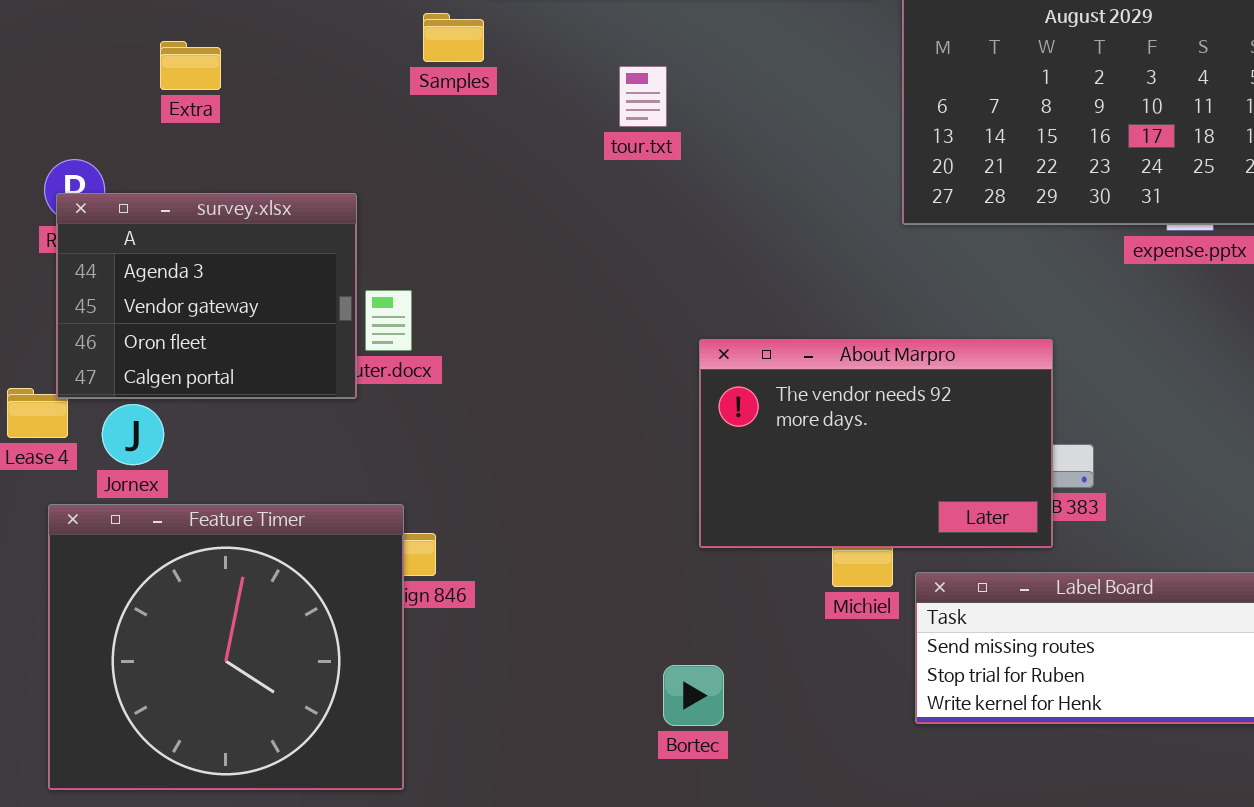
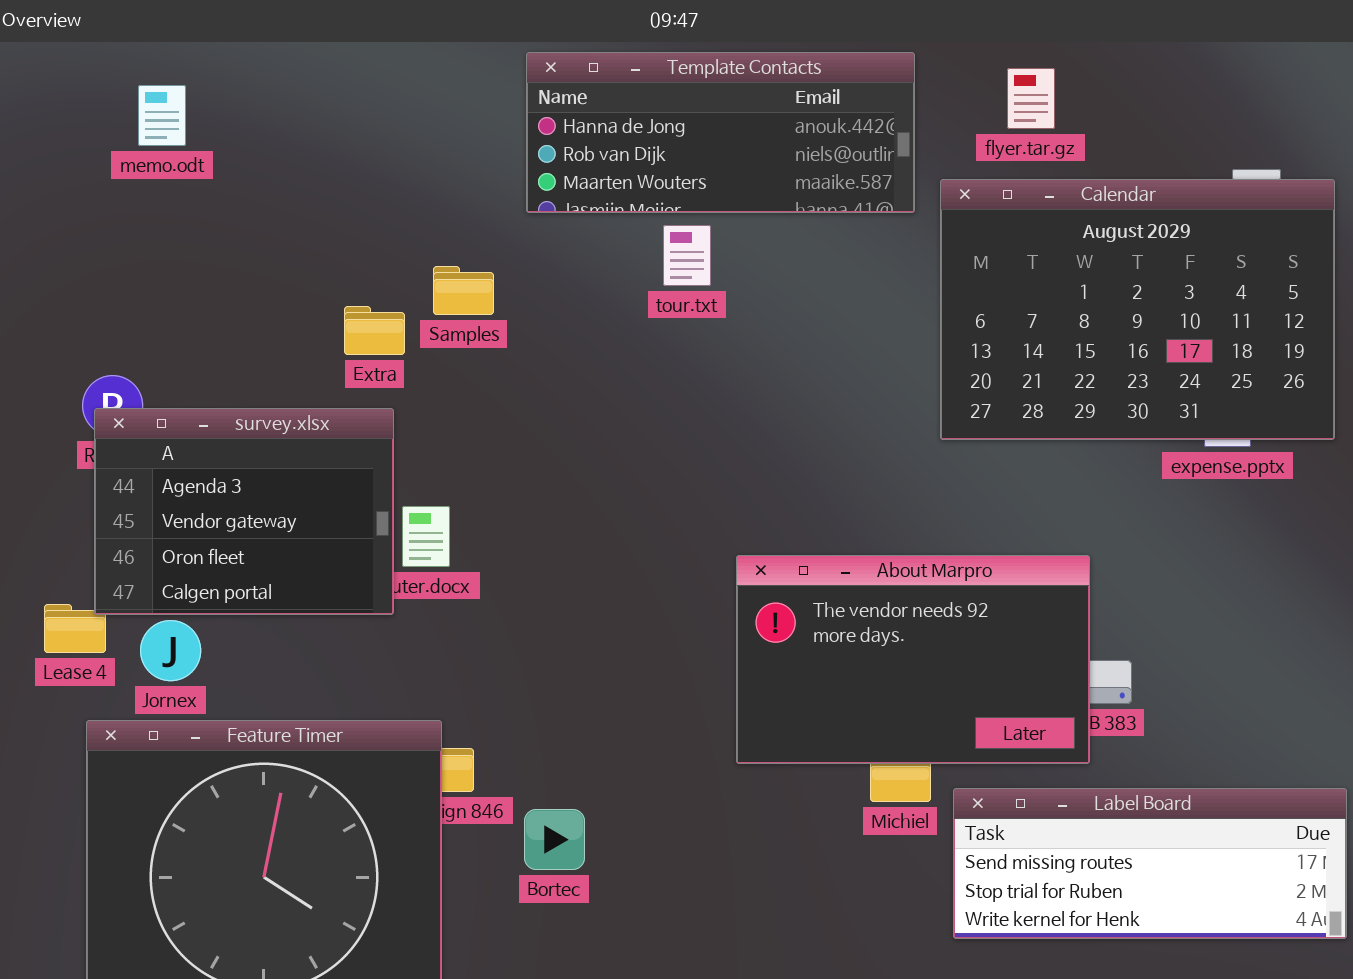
Samples: [423,13,484,62] -> [433,266,494,315], moved
Extra: [160,41,221,90] -> [344,306,405,355], moved
tour.txt: [619,66,667,127] -> [663,225,711,286], moved
Bortec: [663,665,724,726] -> [524,809,585,870], moved

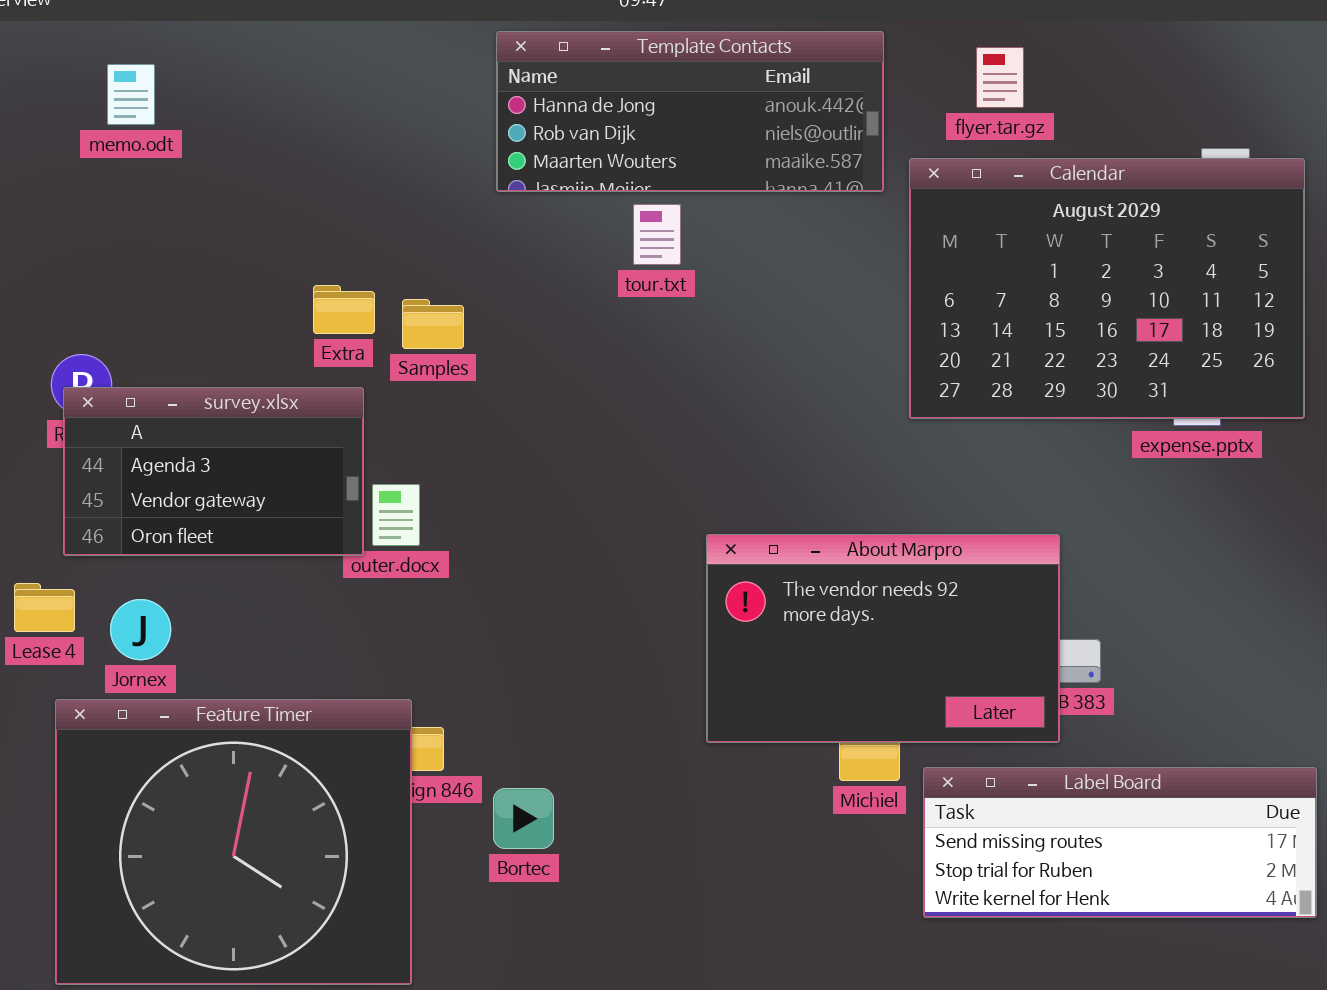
Samples: [433,266,494,315] -> [402,299,464,349], moved
survey.xlsx: [94,408,394,615] -> [63,387,364,556], resized

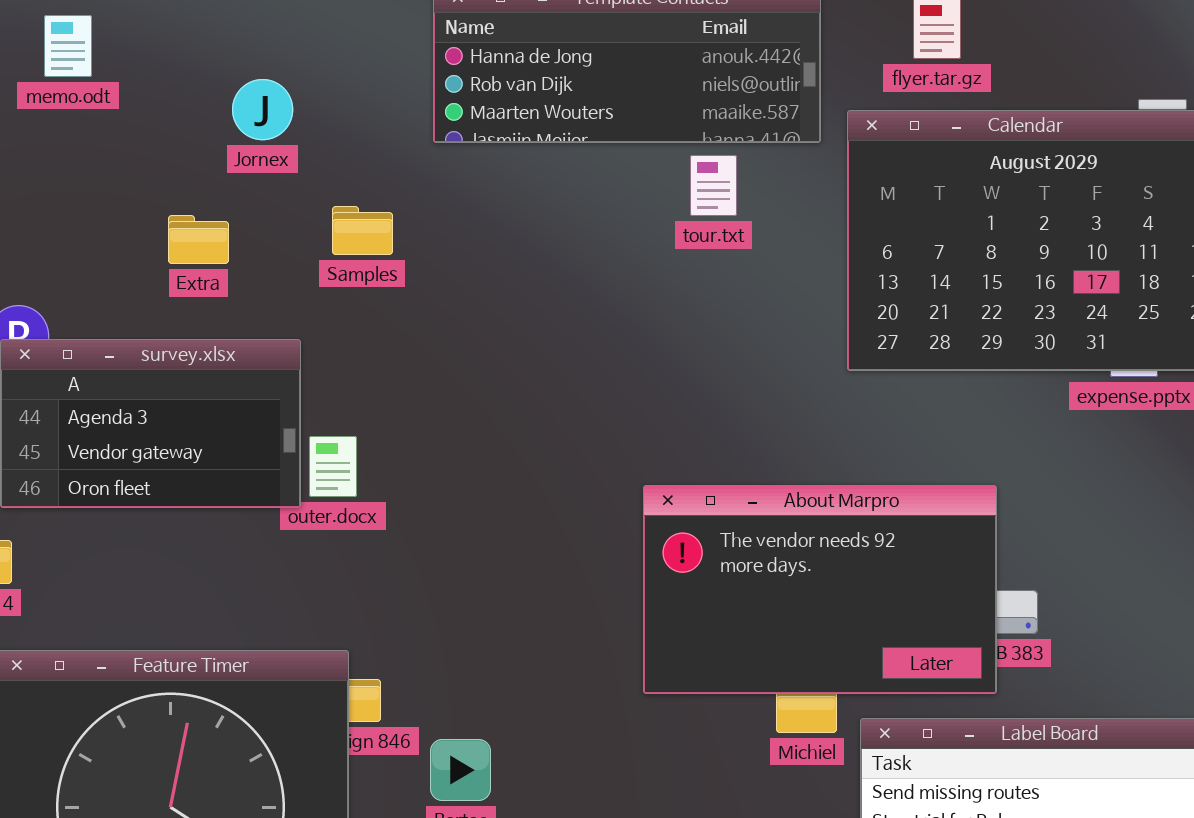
tour.txt: [633,204,681,265] -> [690,155,737,216], moved
Extra: [313,285,375,334] -> [168,215,229,264], moved
Samples: [402,299,464,349] -> [332,206,393,255], moved
Jornex: [110,599,171,660] -> [232,79,293,140], moved

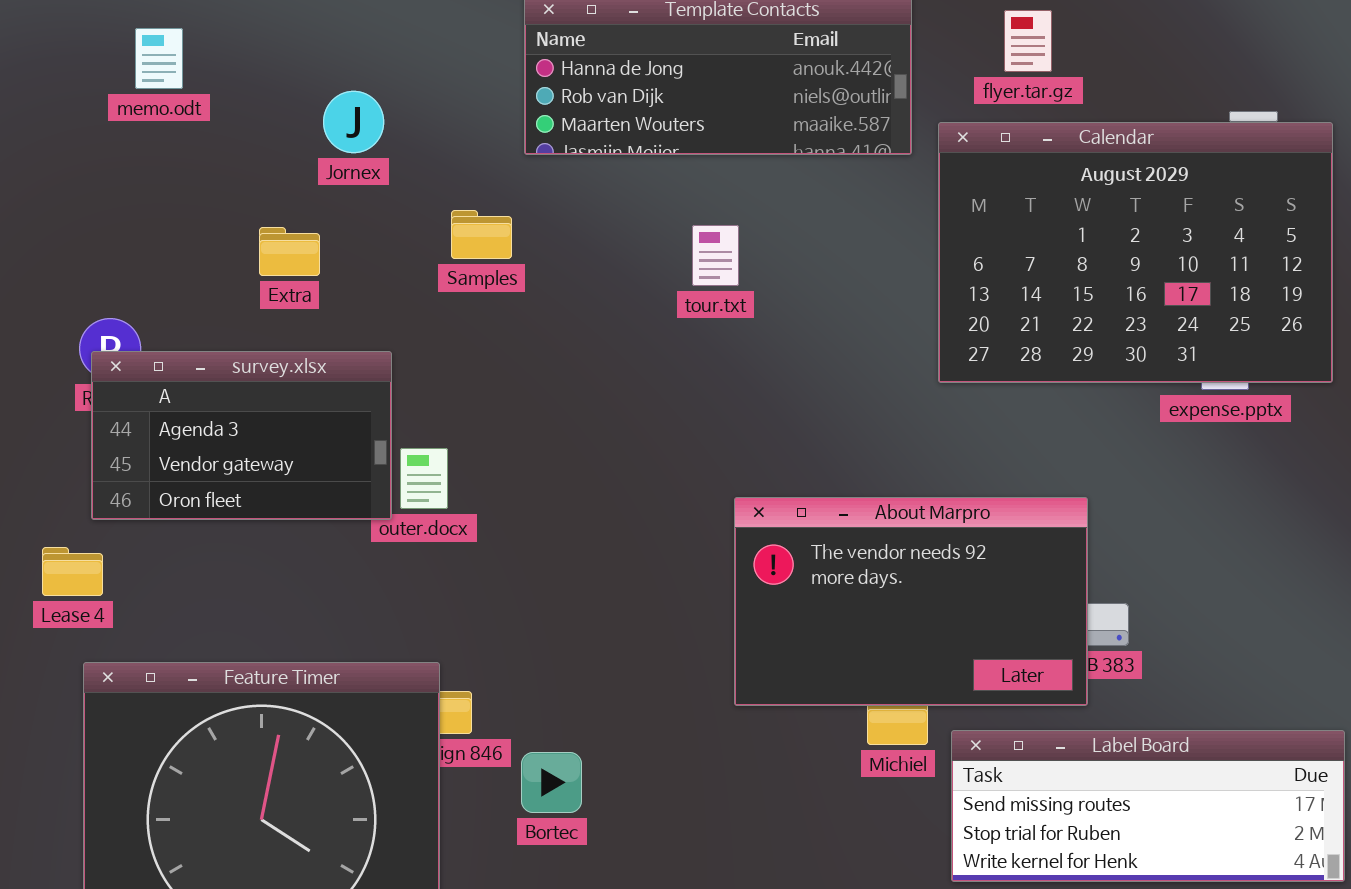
tour.txt: [690,155,737,216] -> [692,225,739,286], moved
Samples: [332,206,393,255] -> [451,210,512,259], moved

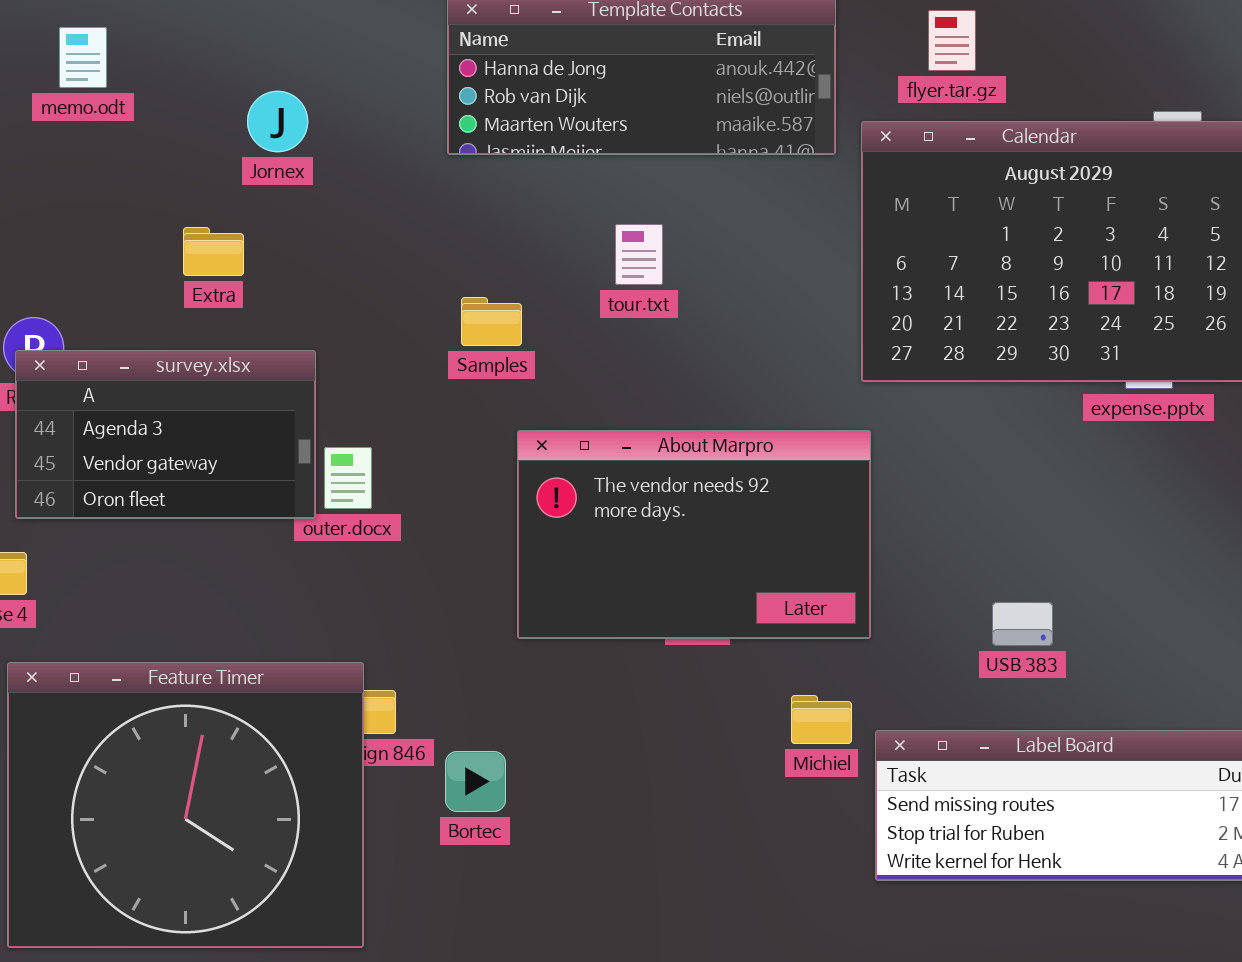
Samples: [451,210,512,259] -> [461,297,522,346], moved
About Marpro: [734,497,1088,706] -> [517,430,871,639], moved

